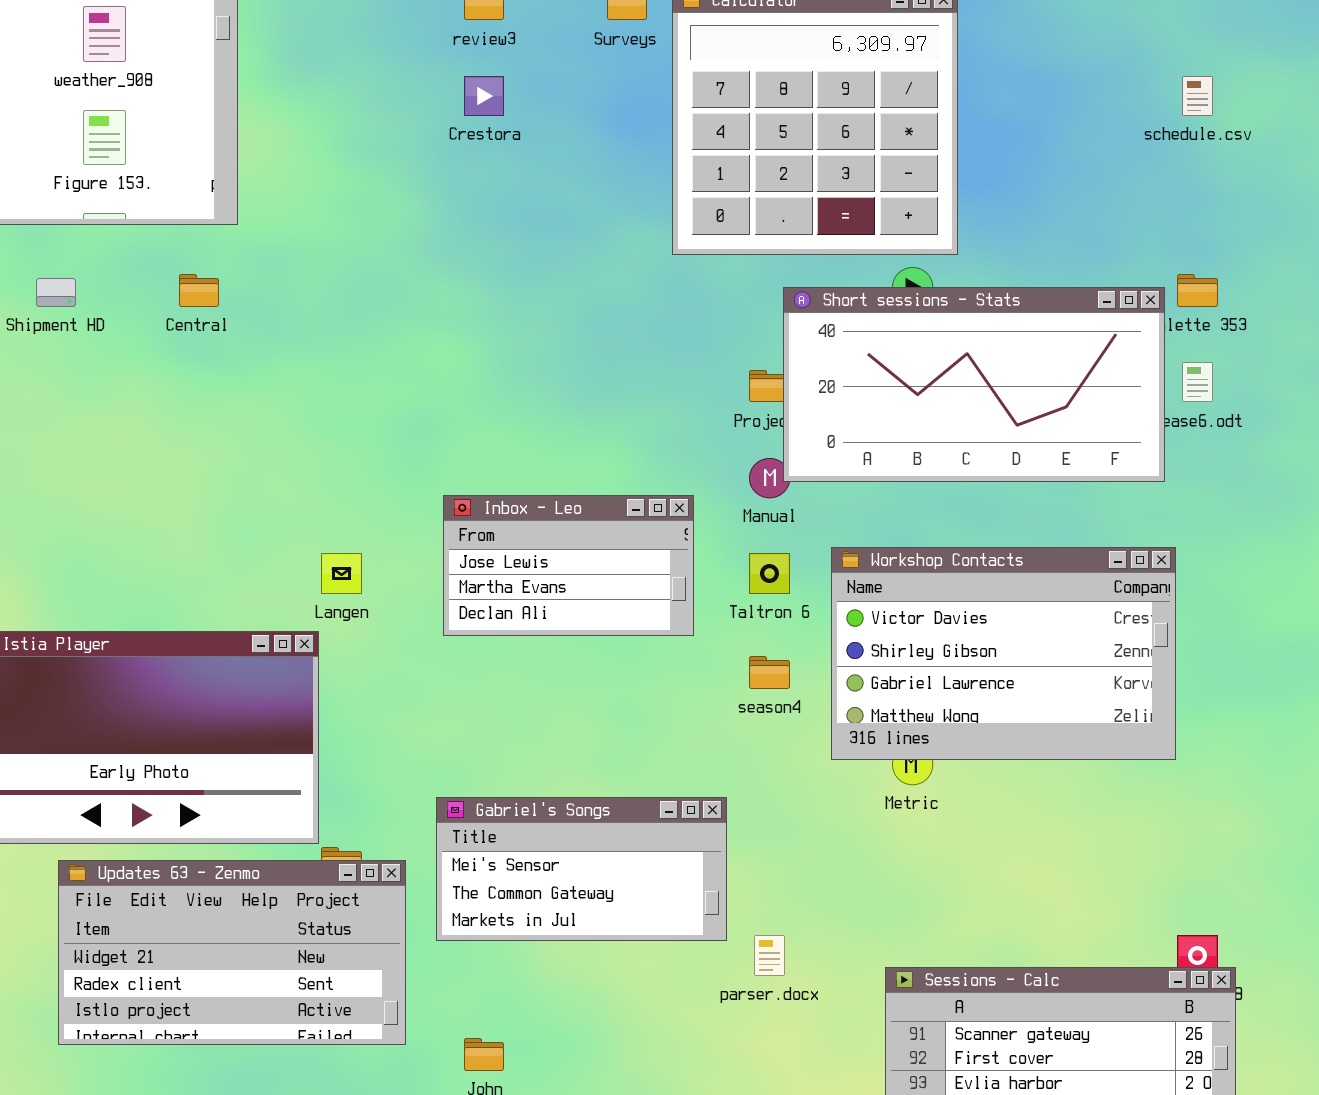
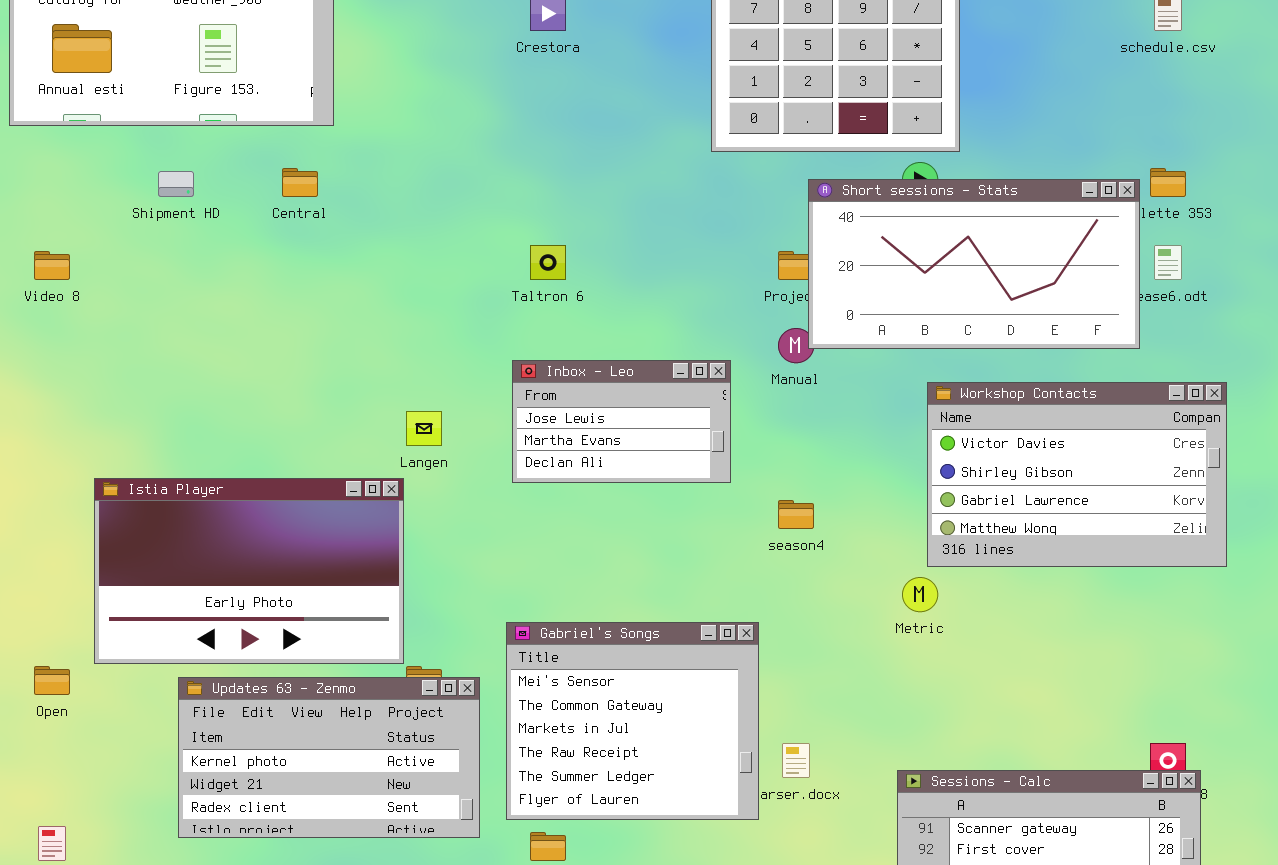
Workshop Contacts: [831,547,1176,760] -> [927,382,1227,567], moved
Taltron 6: [749,553,790,594] -> [530,245,566,280], moved
Gabriel's Songs: [436,797,727,941] -> [506,622,759,820], resized
Updates 63 - Zenmo: [58,860,406,1045] -> [178,677,480,838], scrolled up 1 row

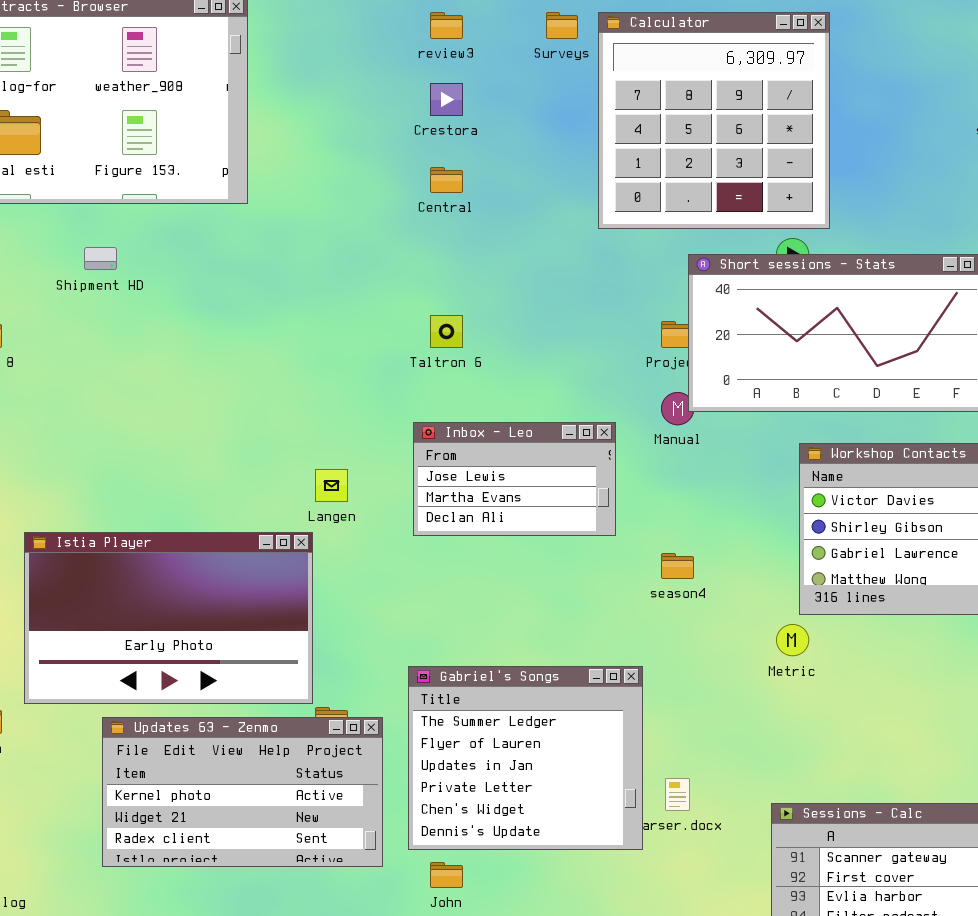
Central: [282,168,318,197] -> [430,167,463,193], moved
Gabriel's Songs: [506,622,759,820] -> [408,666,643,850], scrolled down 4 rows

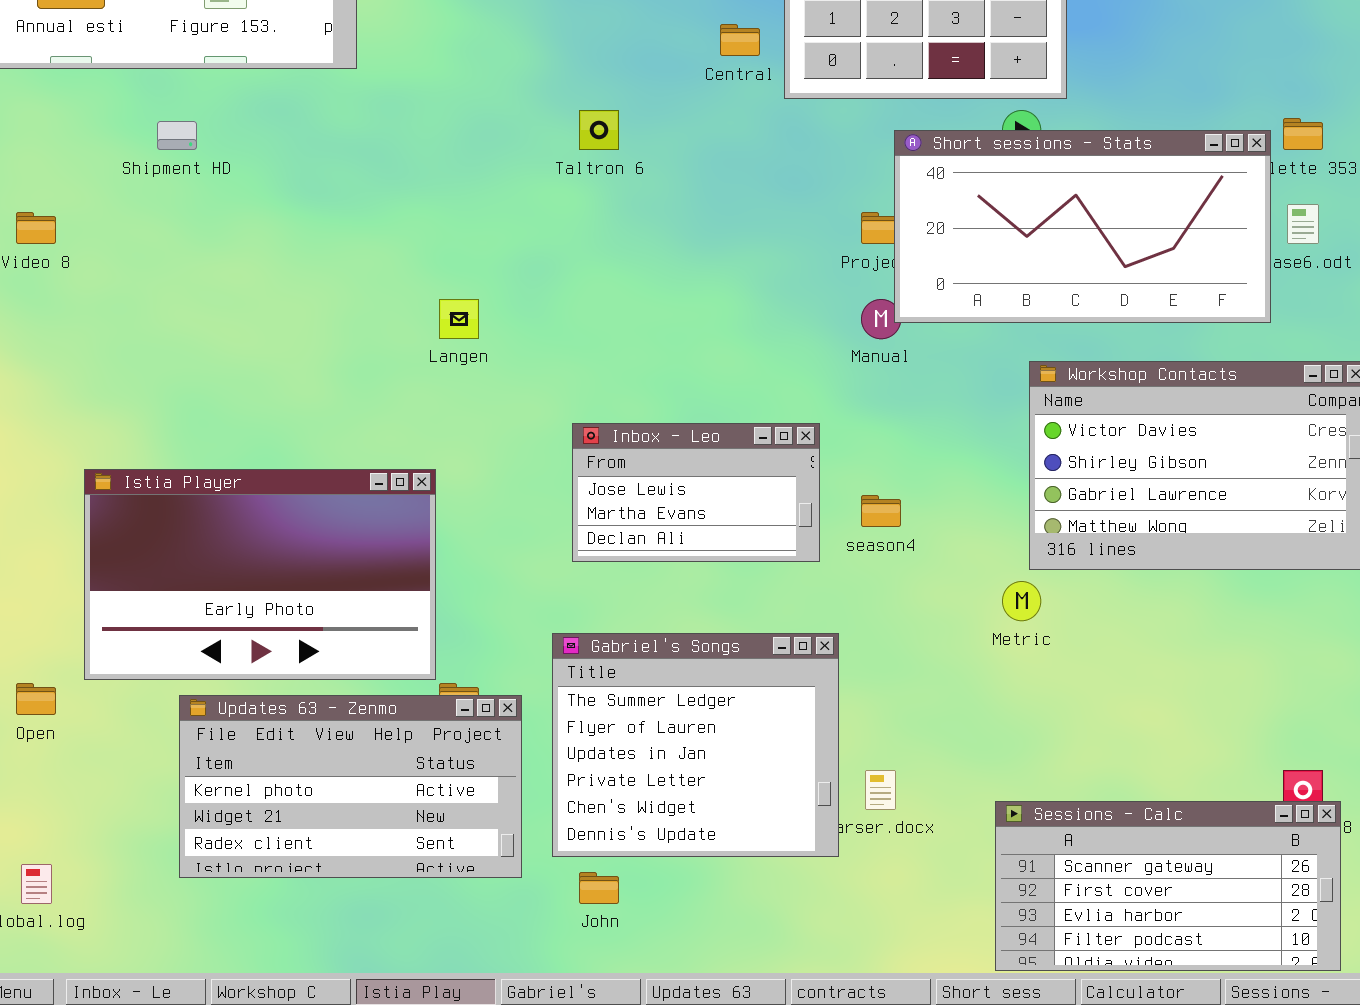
Central: [430,167,463,193] -> [720,24,760,56], moved
Taltron 6: [430,315,463,348] -> [579,110,619,150], moved
Inbox - Leo: [413,422,616,536] -> [572,423,820,562], moved
Langen: [315,469,348,502] -> [439,299,479,339], moved

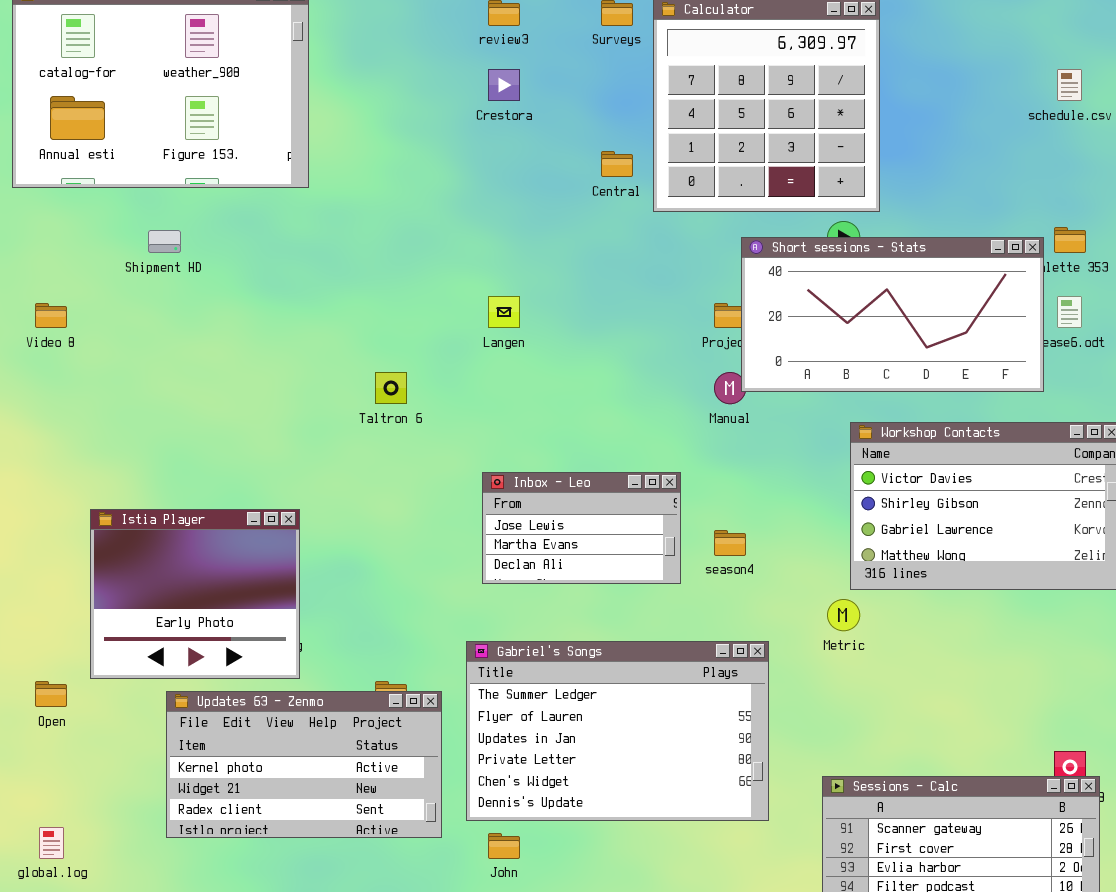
Taltron 6: [579,110,619,150] -> [375,372,407,404], moved
Langen: [439,299,479,339] -> [488,296,520,328], moved
Istia Player: [84,469,436,680] -> [90,509,300,679], resized
Gabriel's Songs: [552,633,839,857] -> [466,641,769,821], resized

